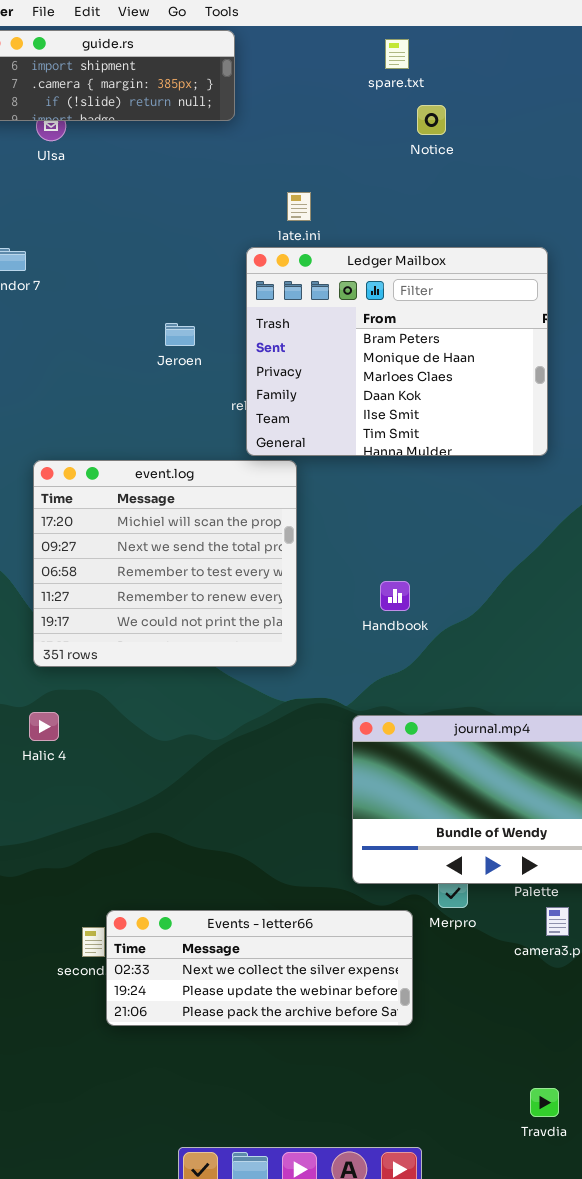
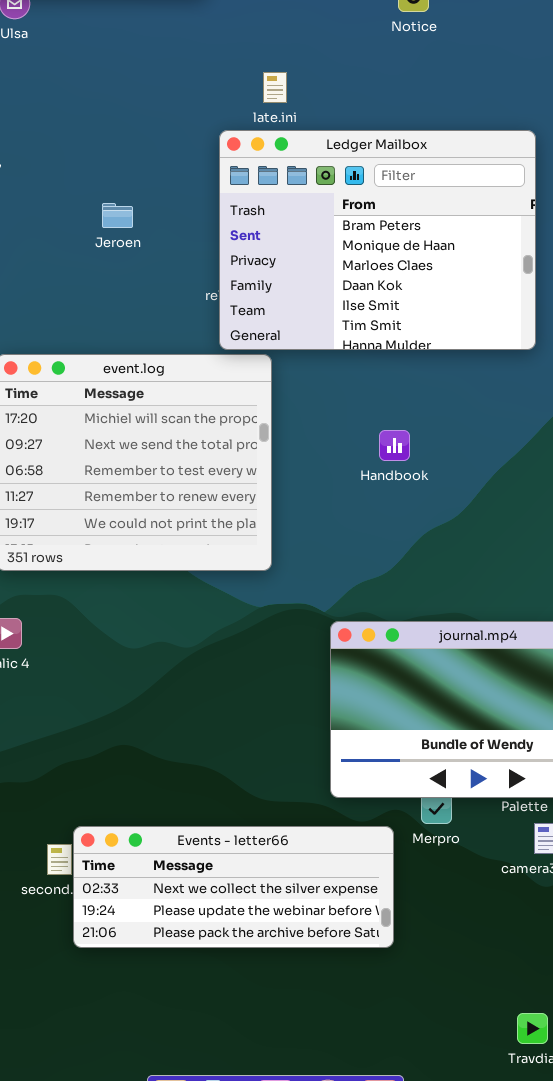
Jeroen: [165,323,195,346] -> [102,203,133,228], moved
Handbook: [380,581,410,611] -> [379,430,410,461], moved

